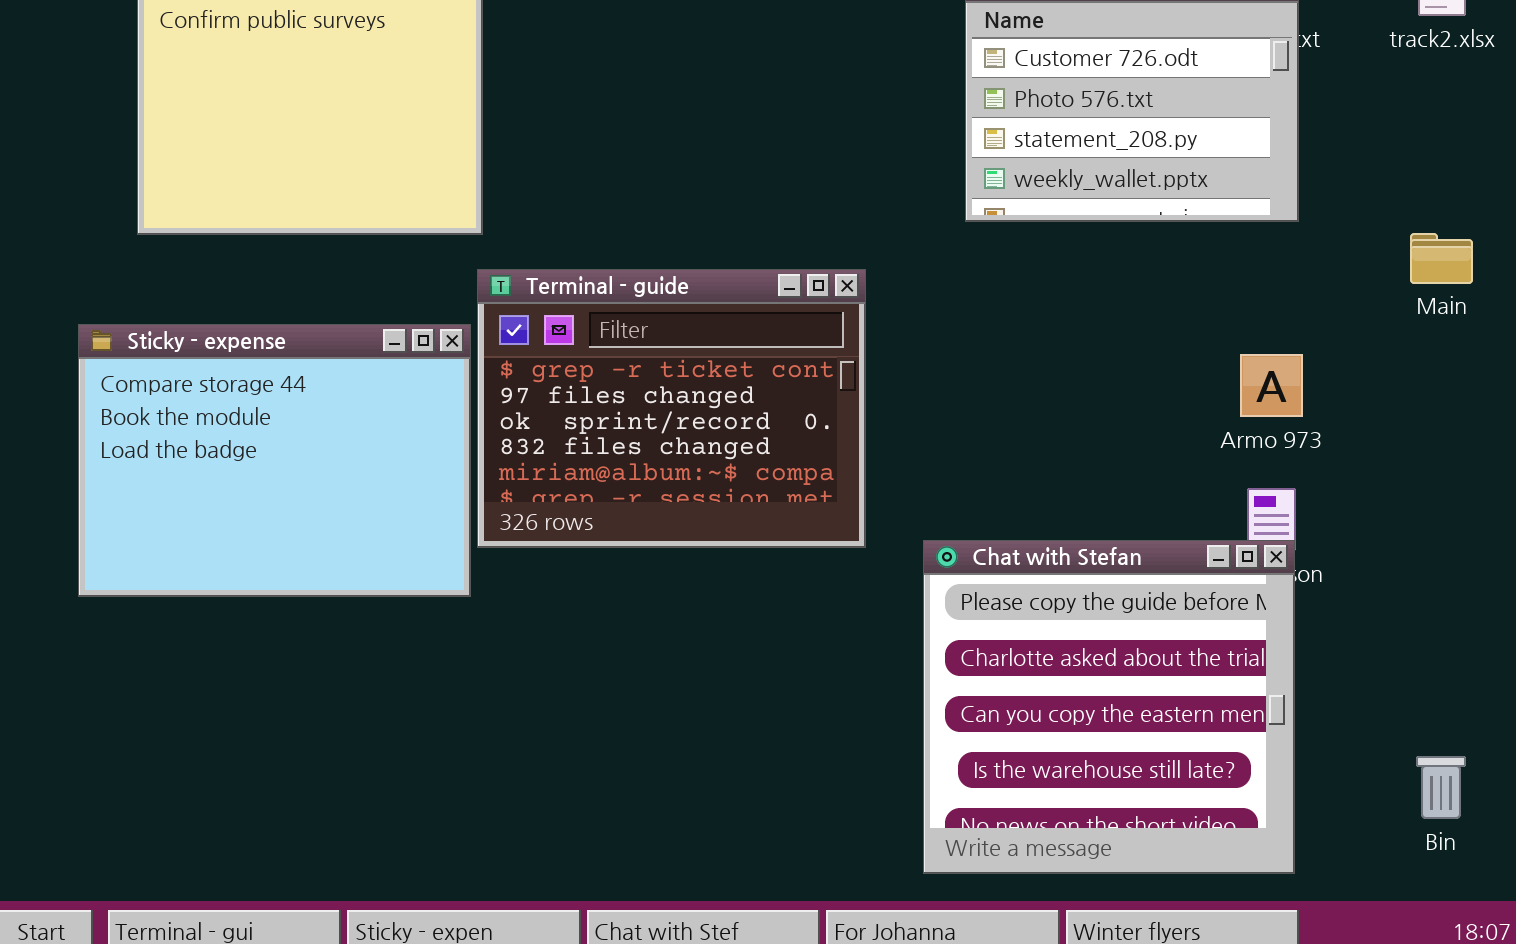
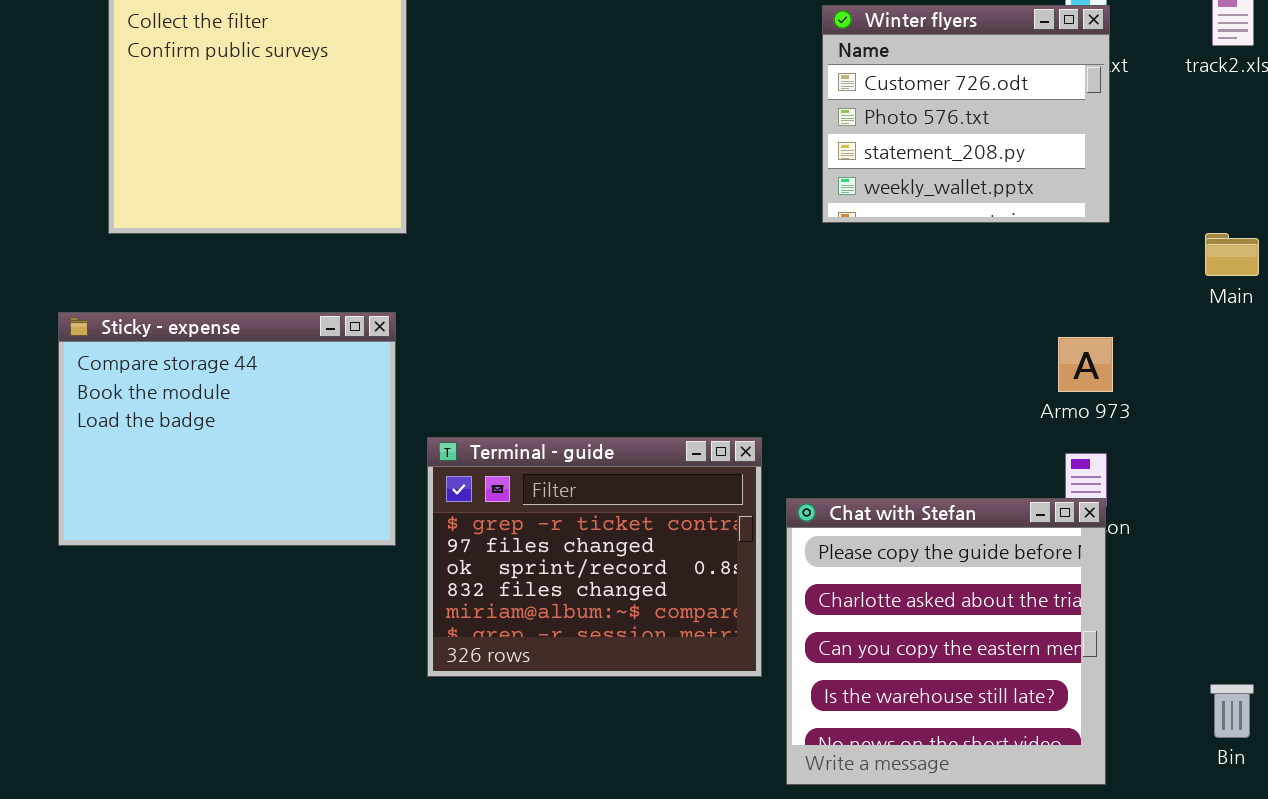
Terminal - guide: [477,269,866,548] -> [427,437,762,677], moved

